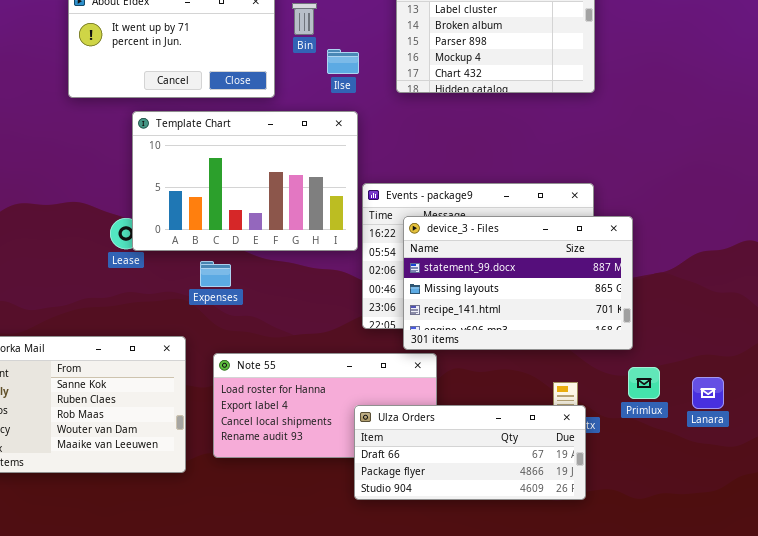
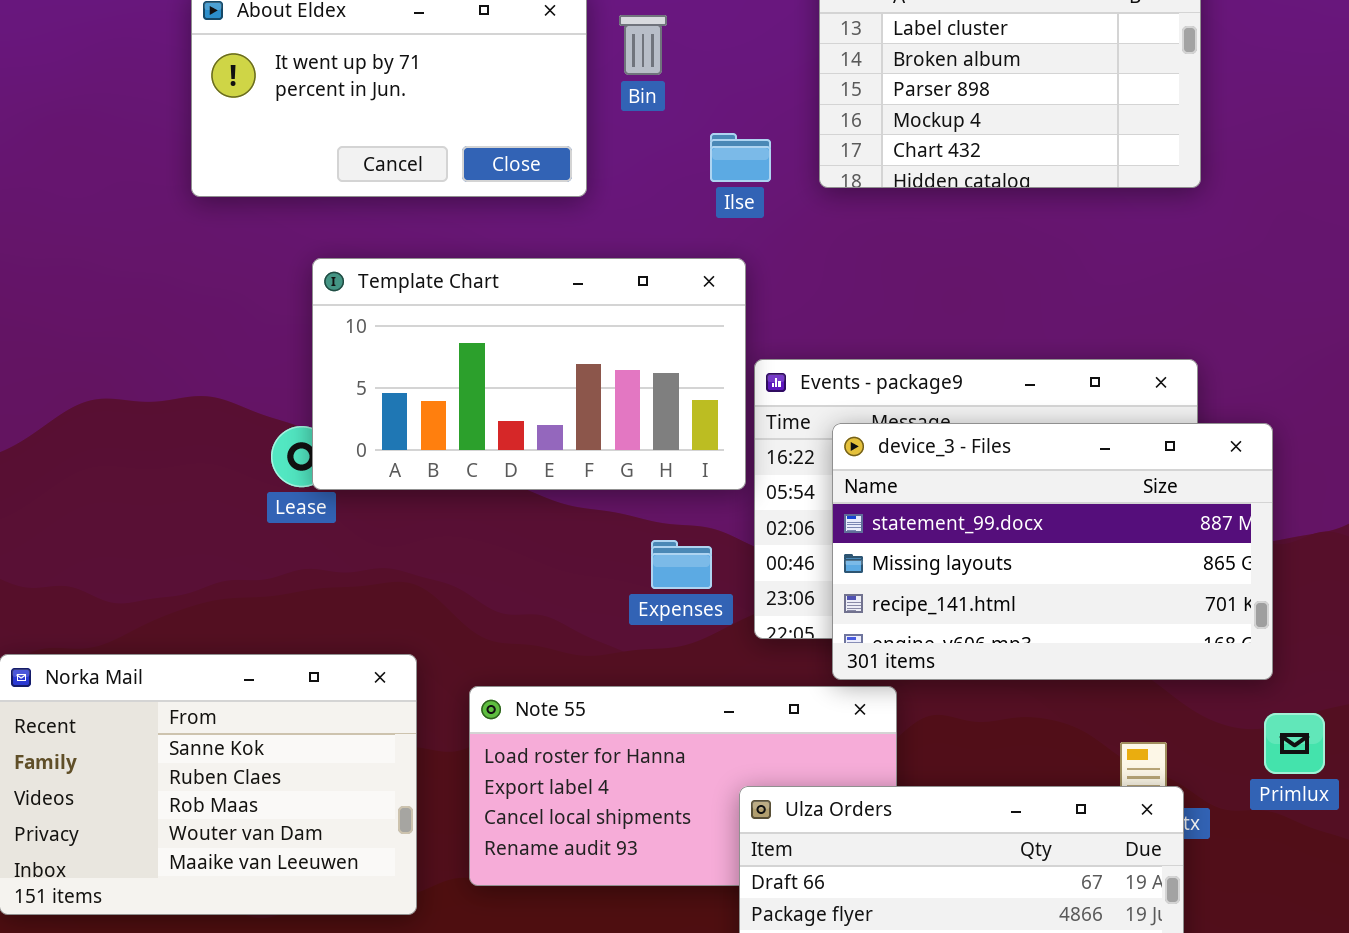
Ilse: [327,49,359,74] -> [710,133,771,182], moved
Template Chart: [132,111,358,251] -> [312,258,746,490], resized
Expenses: [200,261,231,287] -> [651,540,712,589], moved

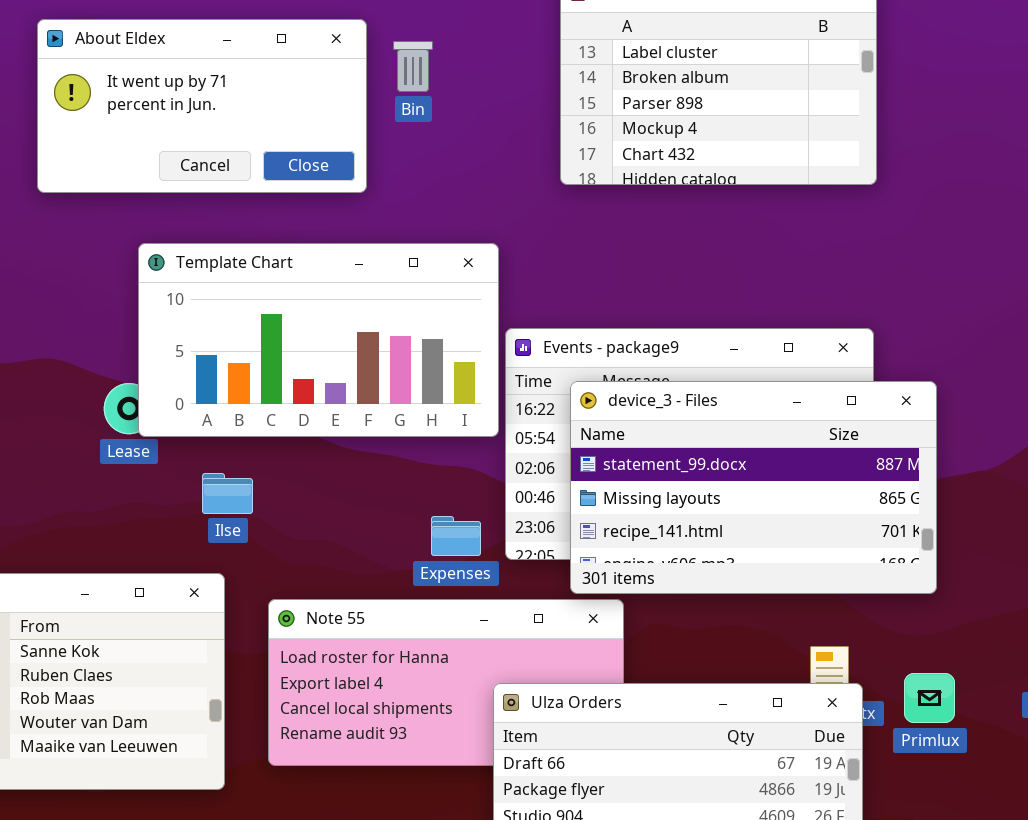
Ilse: [710,133,771,182] -> [202,473,253,514], moved
Expenses: [651,540,712,589] -> [431,516,481,556], moved
Primlux: [1264,713,1325,774] -> [904,673,955,723], moved

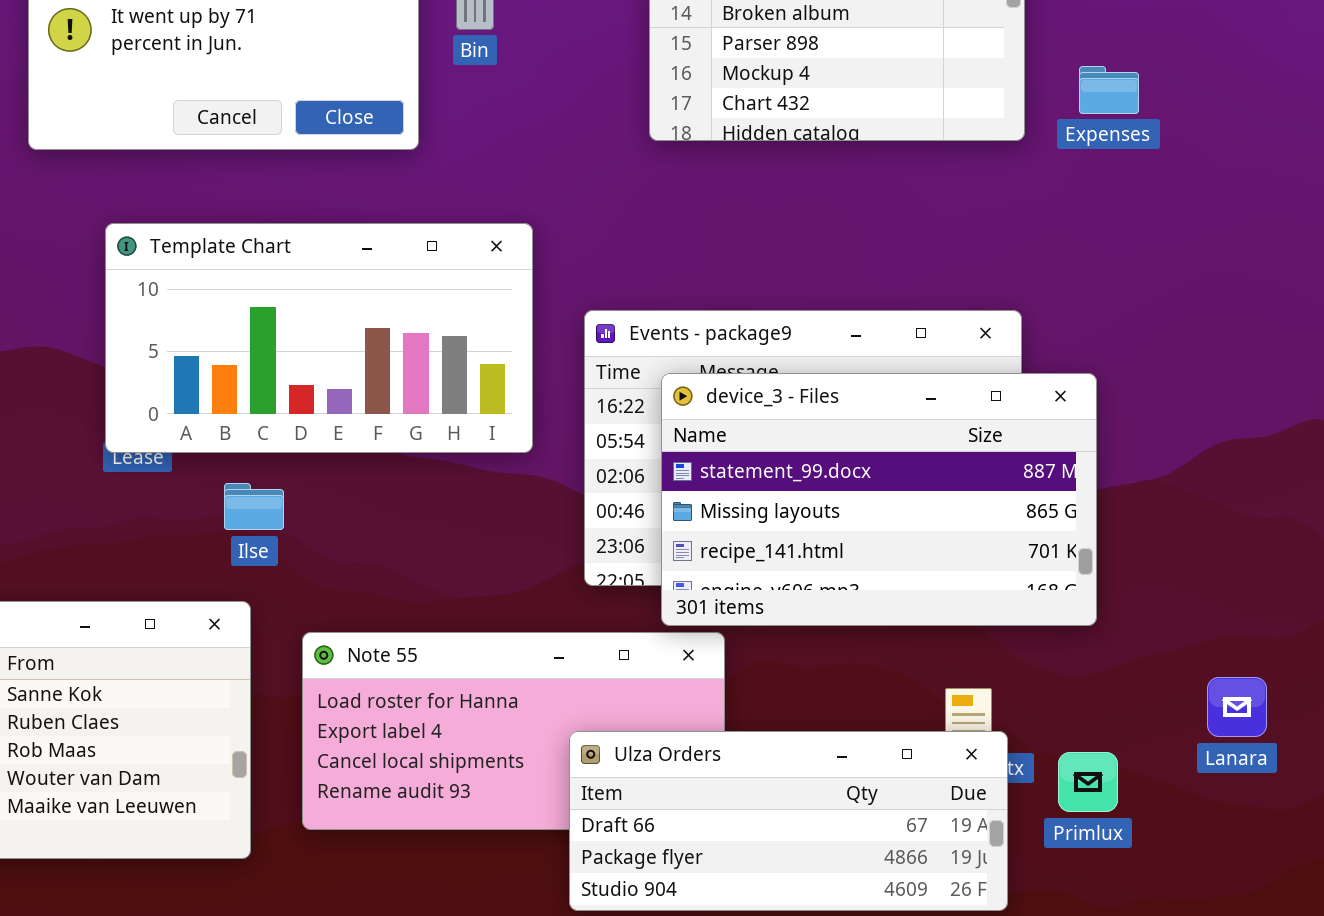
Template Chart: [138,243,499,437] -> [105,223,533,453], moved
Expenses: [431,516,481,556] -> [1079,66,1139,114], moved
Primlux: [904,673,955,723] -> [1058,752,1118,812], moved

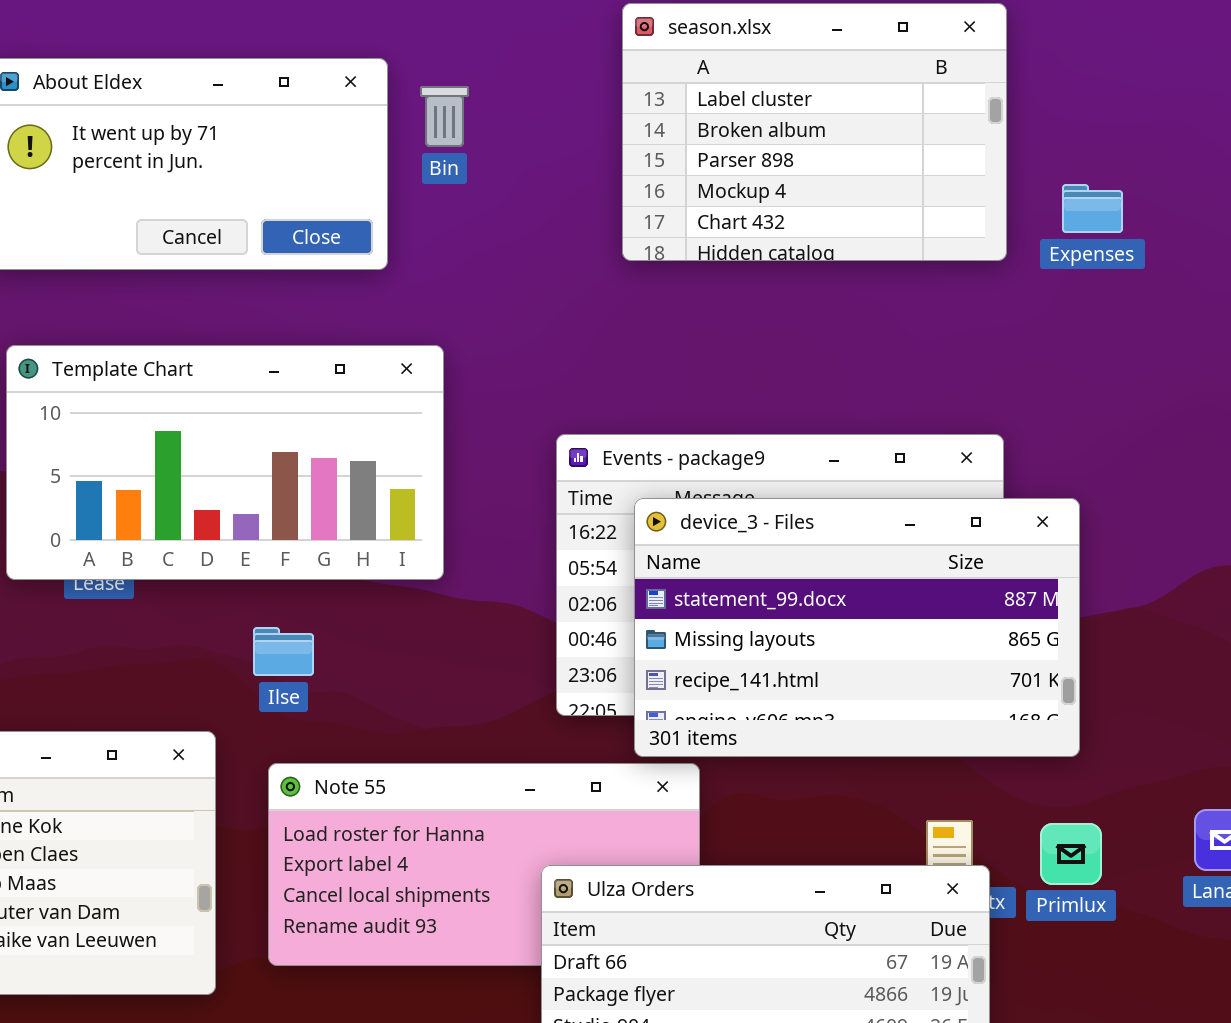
Template Chart: [105,223,533,453] -> [6,345,444,580], moved
Ilse: [224,483,284,530] -> [253,627,314,676], moved
Primlux: [1058,752,1118,812] -> [1040,823,1102,885], moved

